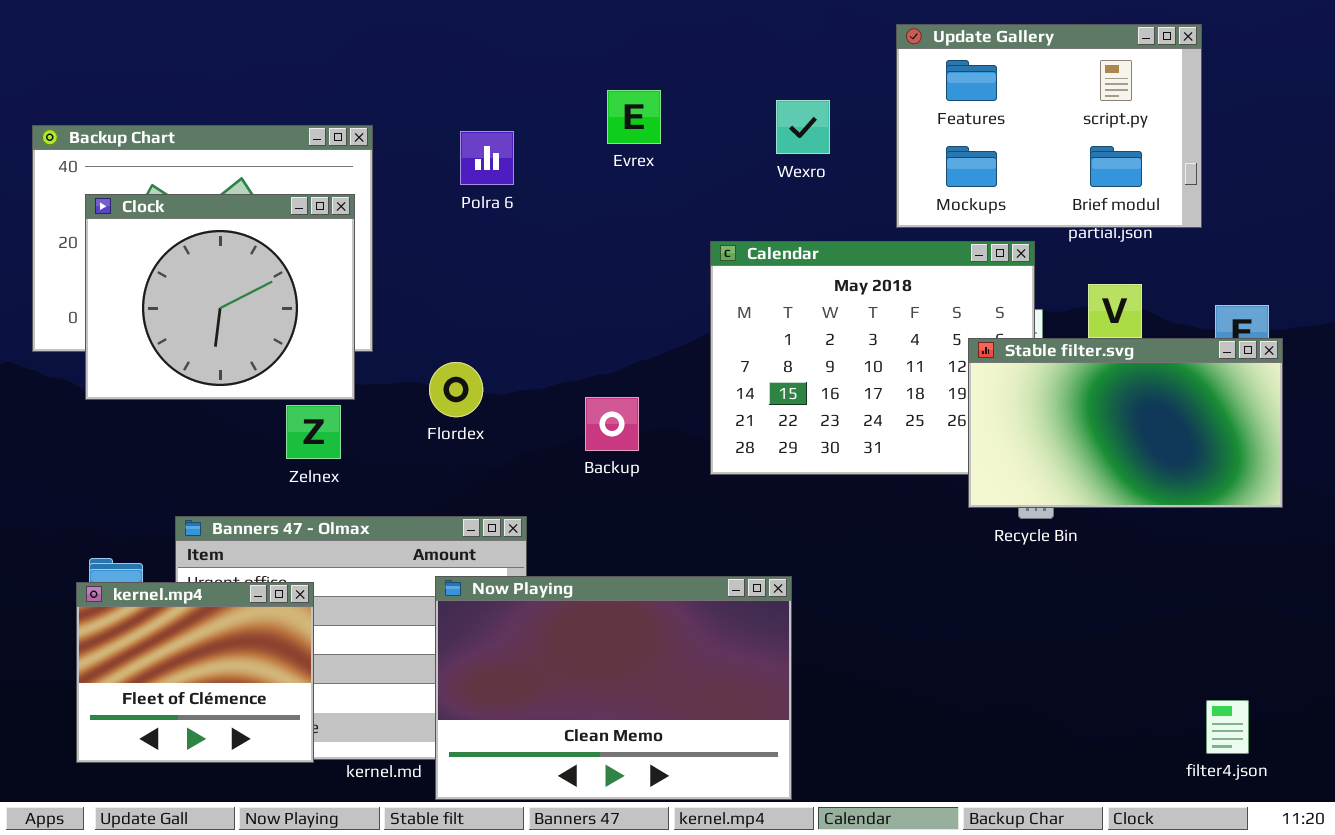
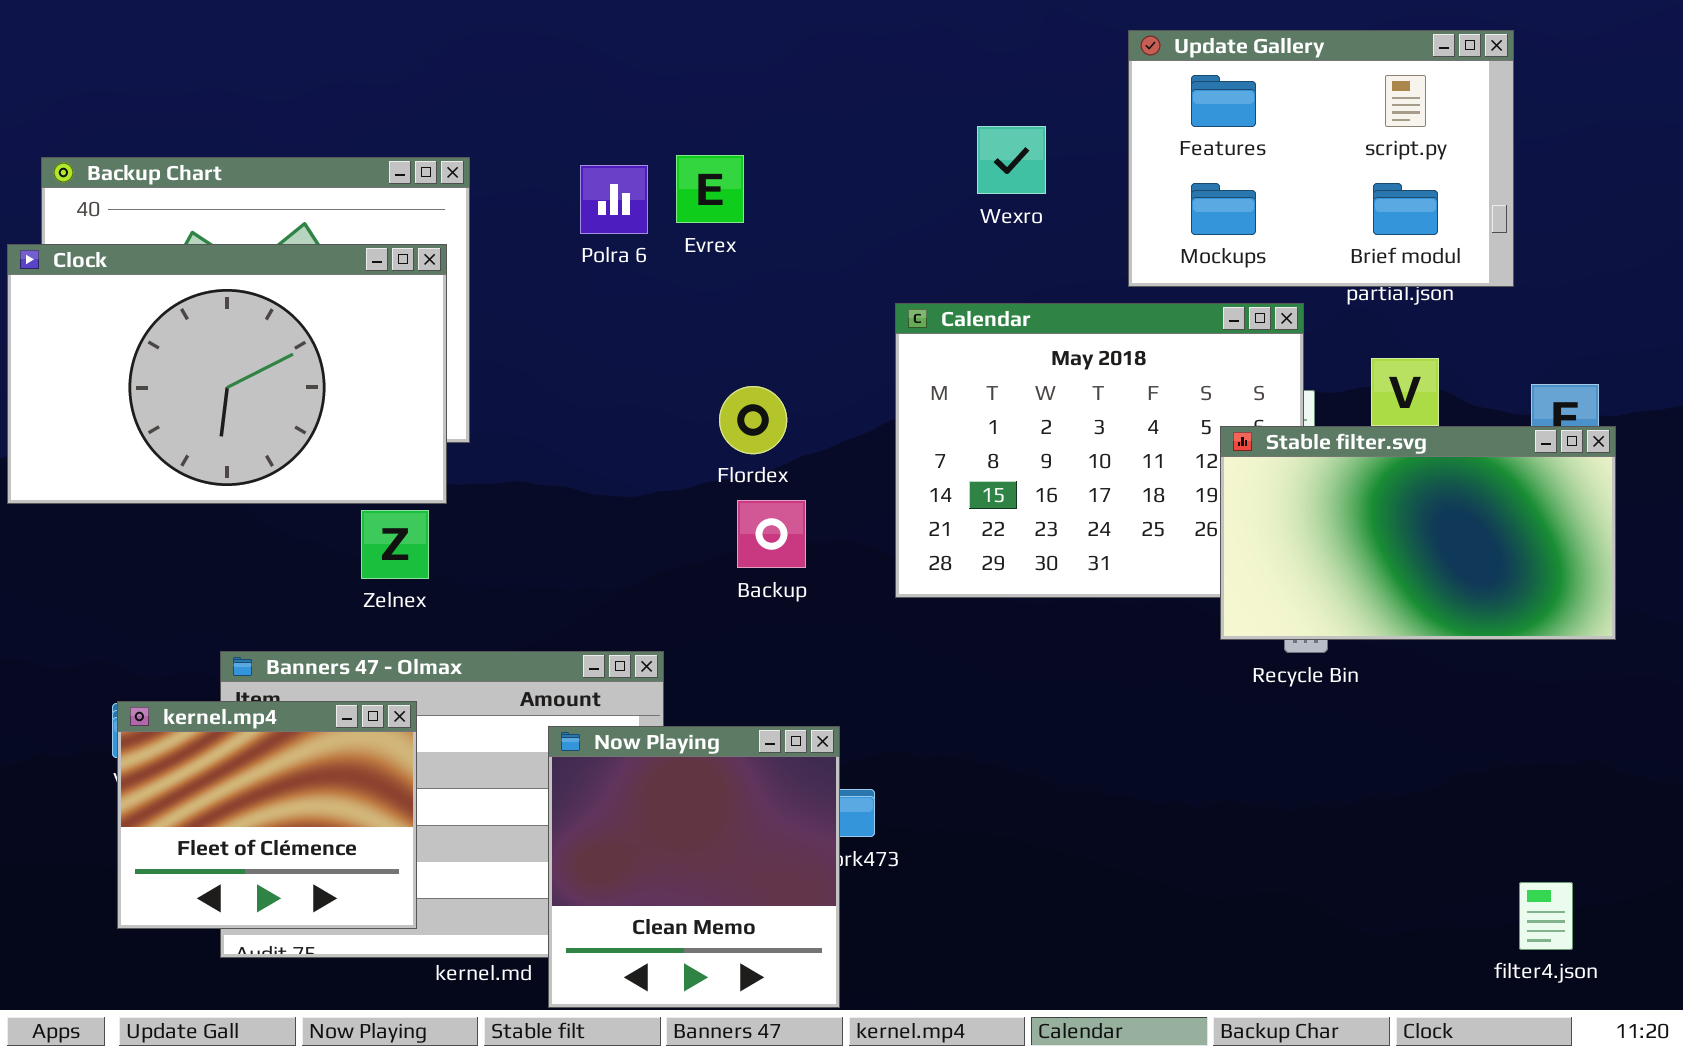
Evrex: [607,90,661,144] -> [676,155,744,223], moved
Clock: [85,194,355,400] -> [7,244,447,504], resized
Flordex: [429,362,483,417] -> [719,386,787,454], moved
Now Playing: [435,576,792,800] -> [548,726,840,1008], resized
kernel.mp4: [76,582,314,763] -> [117,701,417,929], moved

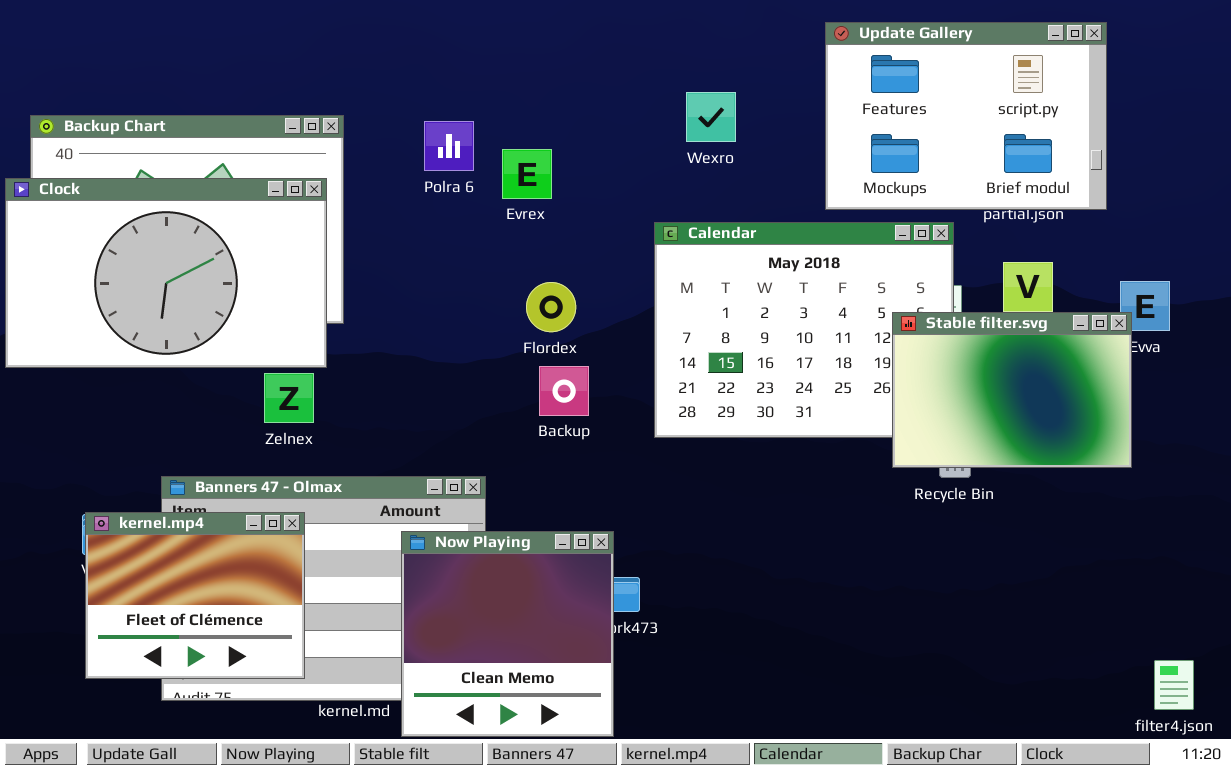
Wexro: [977,126,1046,194] -> [686,92,736,142], moved
Evrex: [676,155,744,223] -> [502,149,552,199], moved
Stable filter.svg: [1220,426,1616,640] -> [892,312,1132,468], resized
filter4.json: [1519,882,1573,950] -> [1154,660,1194,710], moved

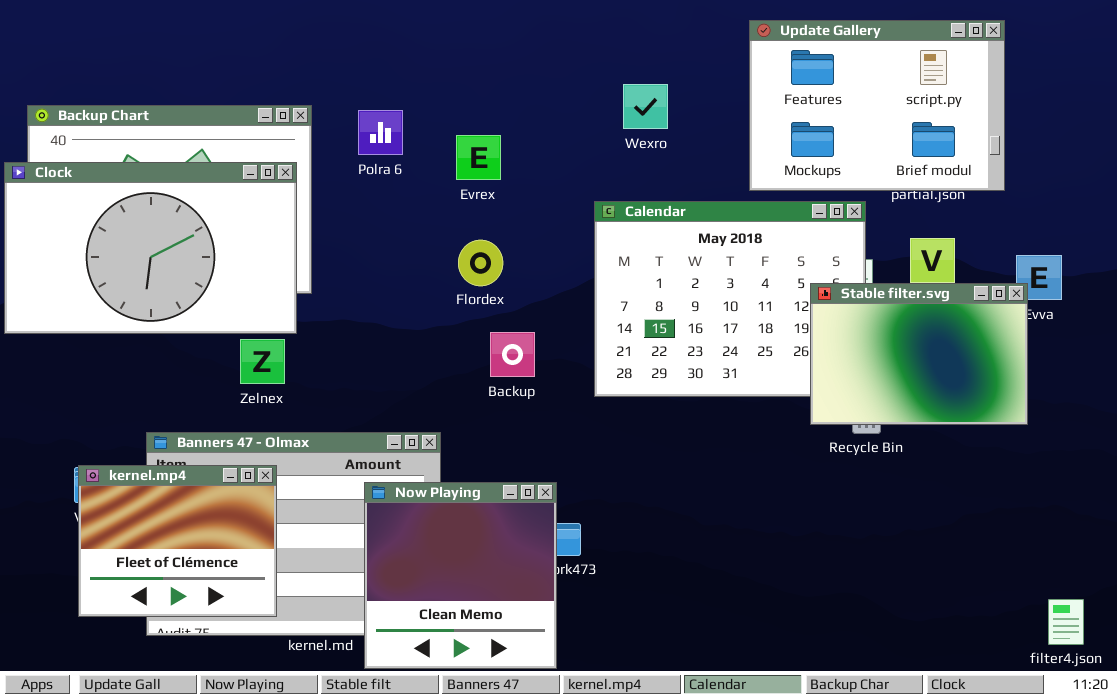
Polra 6: [424,121,474,171] -> [358,110,403,155], moved
Flordex: [526,282,576,332] -> [458,240,503,286], moved

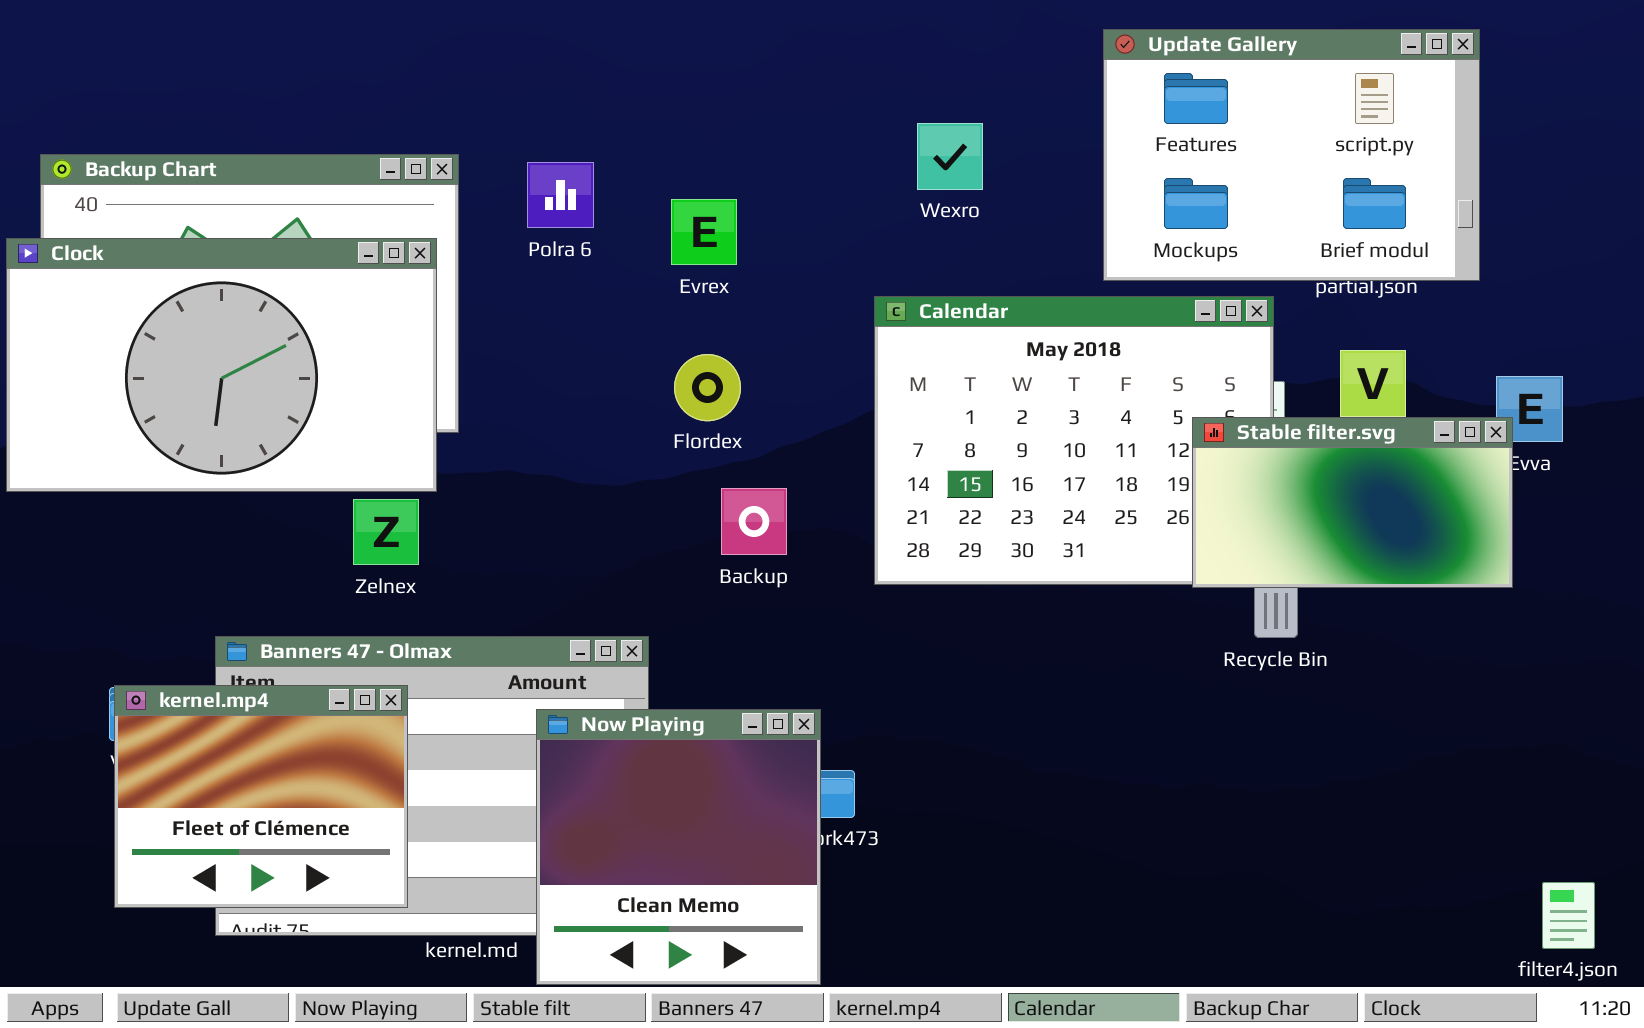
Stable filter.svg: [810,283,1028,425] -> [1192,417,1513,588], resized

